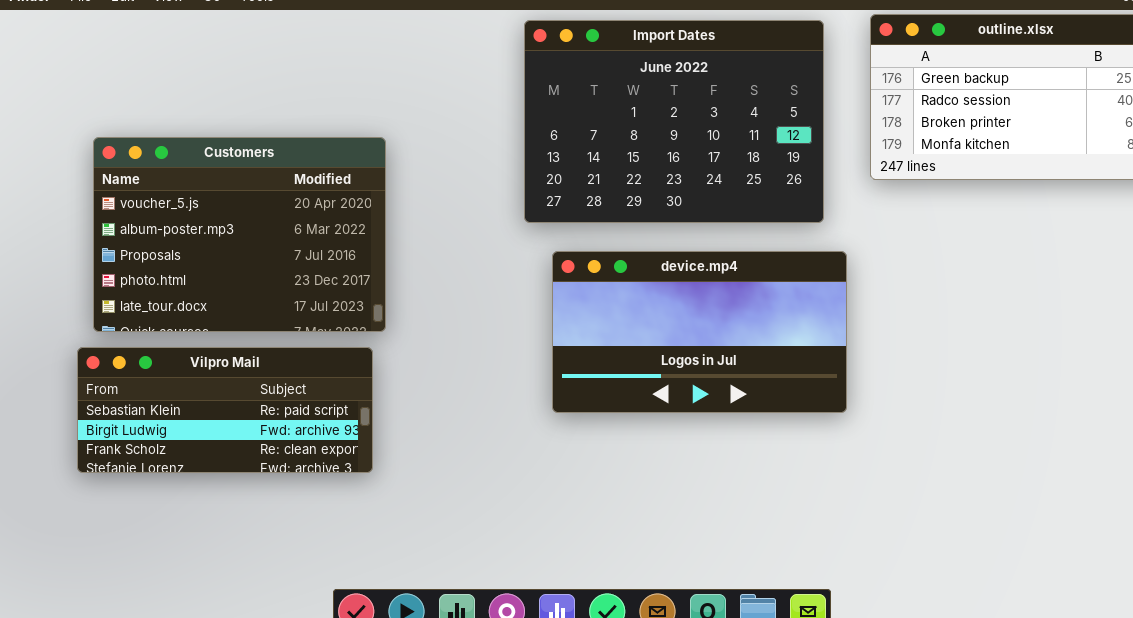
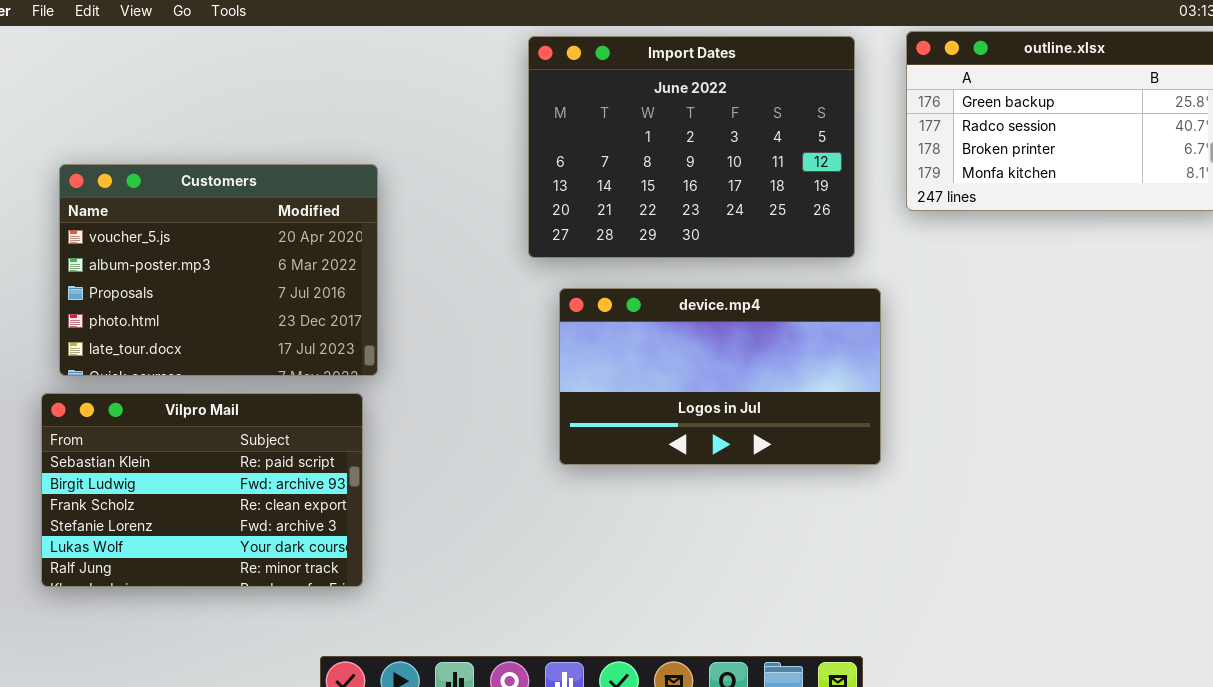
Vilpro Mail: [77,347,373,473] -> [41,393,363,587], resized

